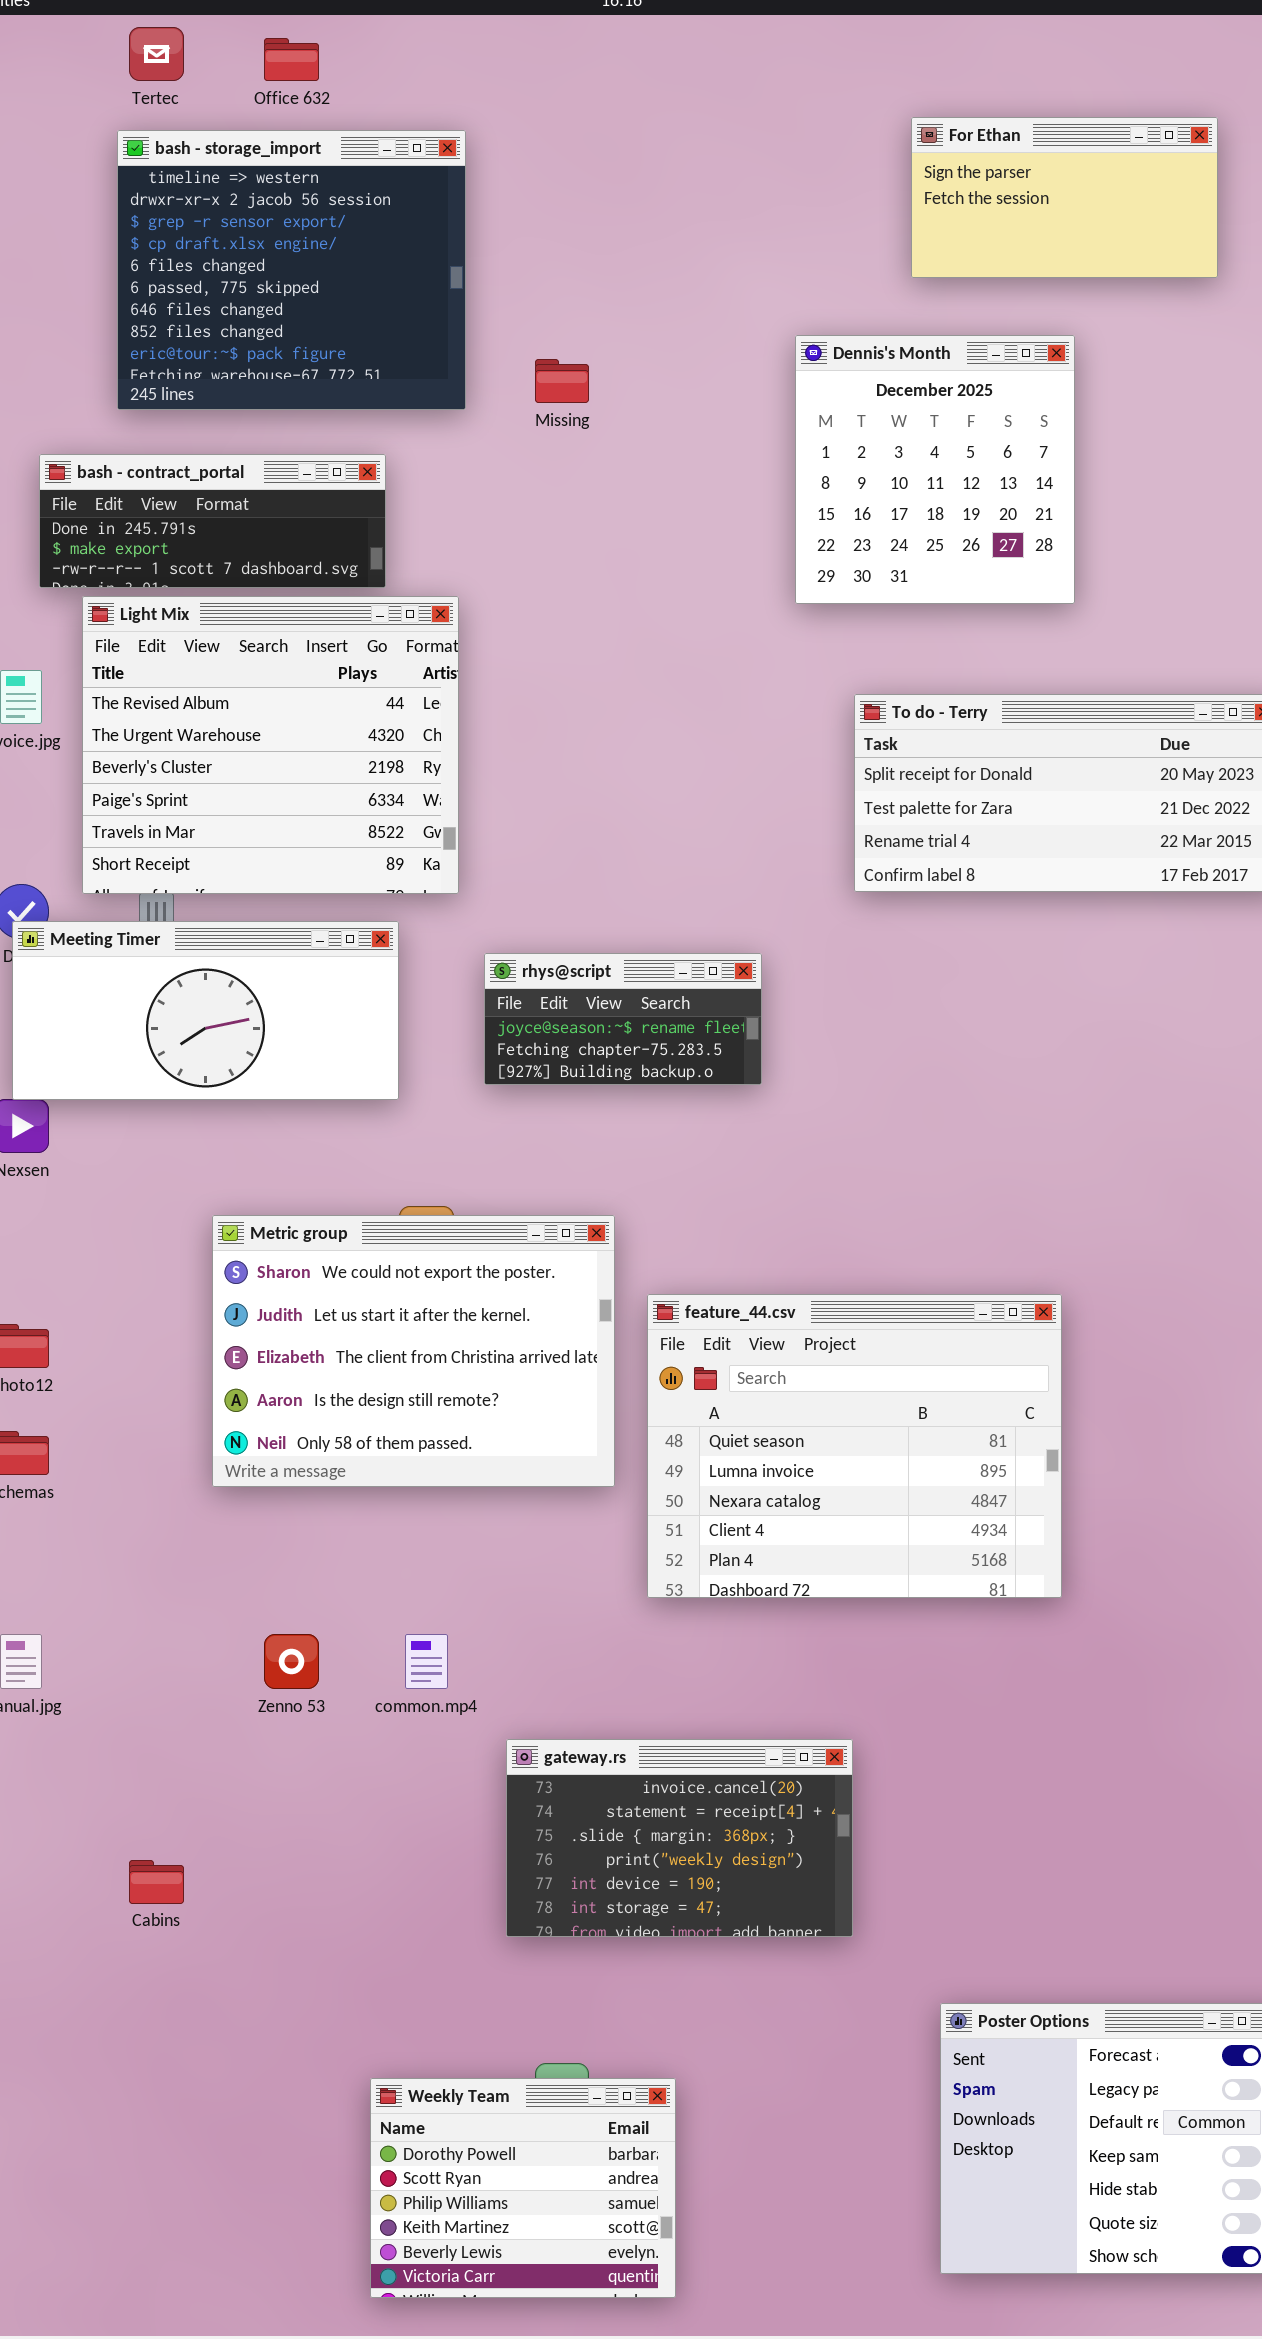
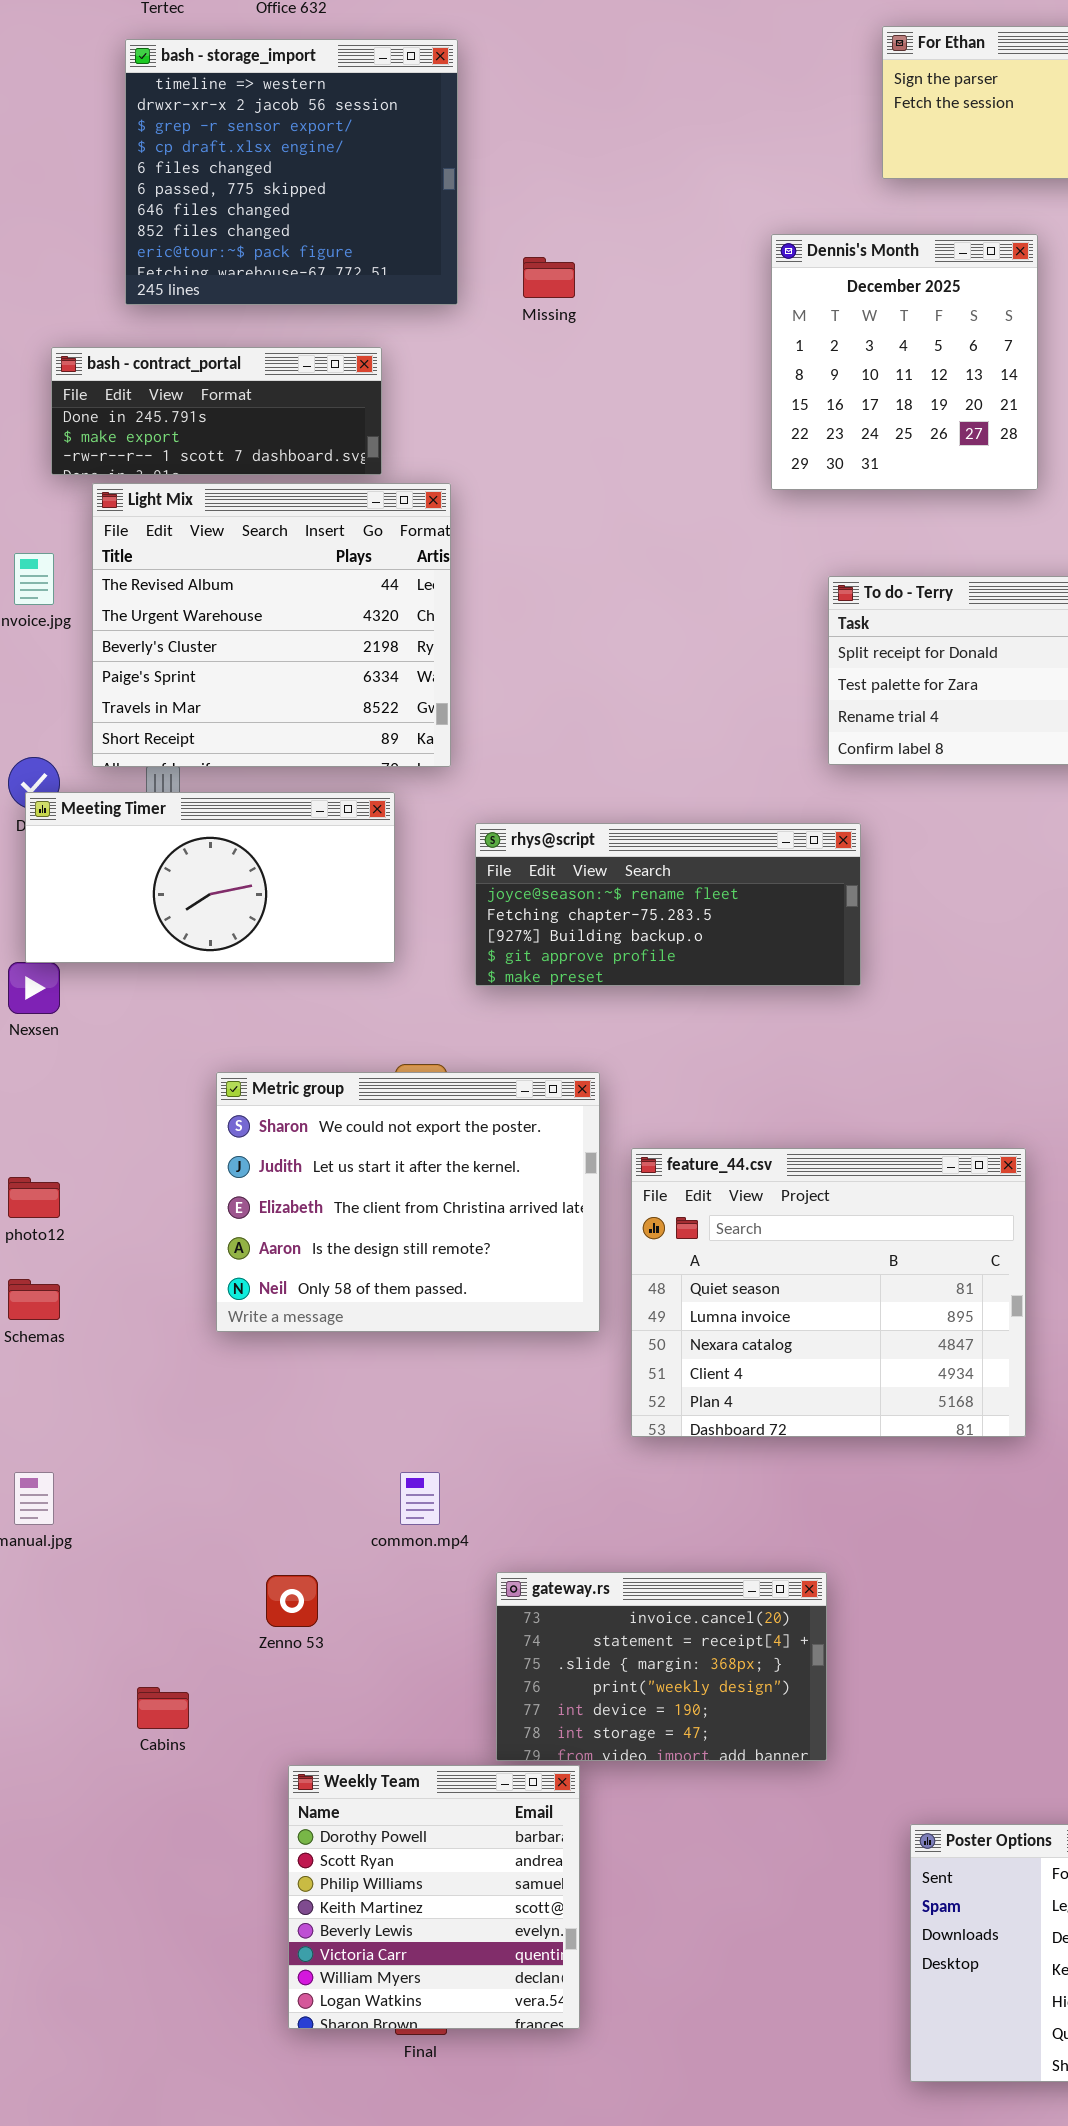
rhys@script: [484,953,762,1085] -> [475,823,861,986], resized
Zenno 53: [264,1634,319,1689] -> [266,1575,318,1627], moved
Weekly Team: [370,2078,676,2298] -> [288,1765,580,2029], moved, resized

